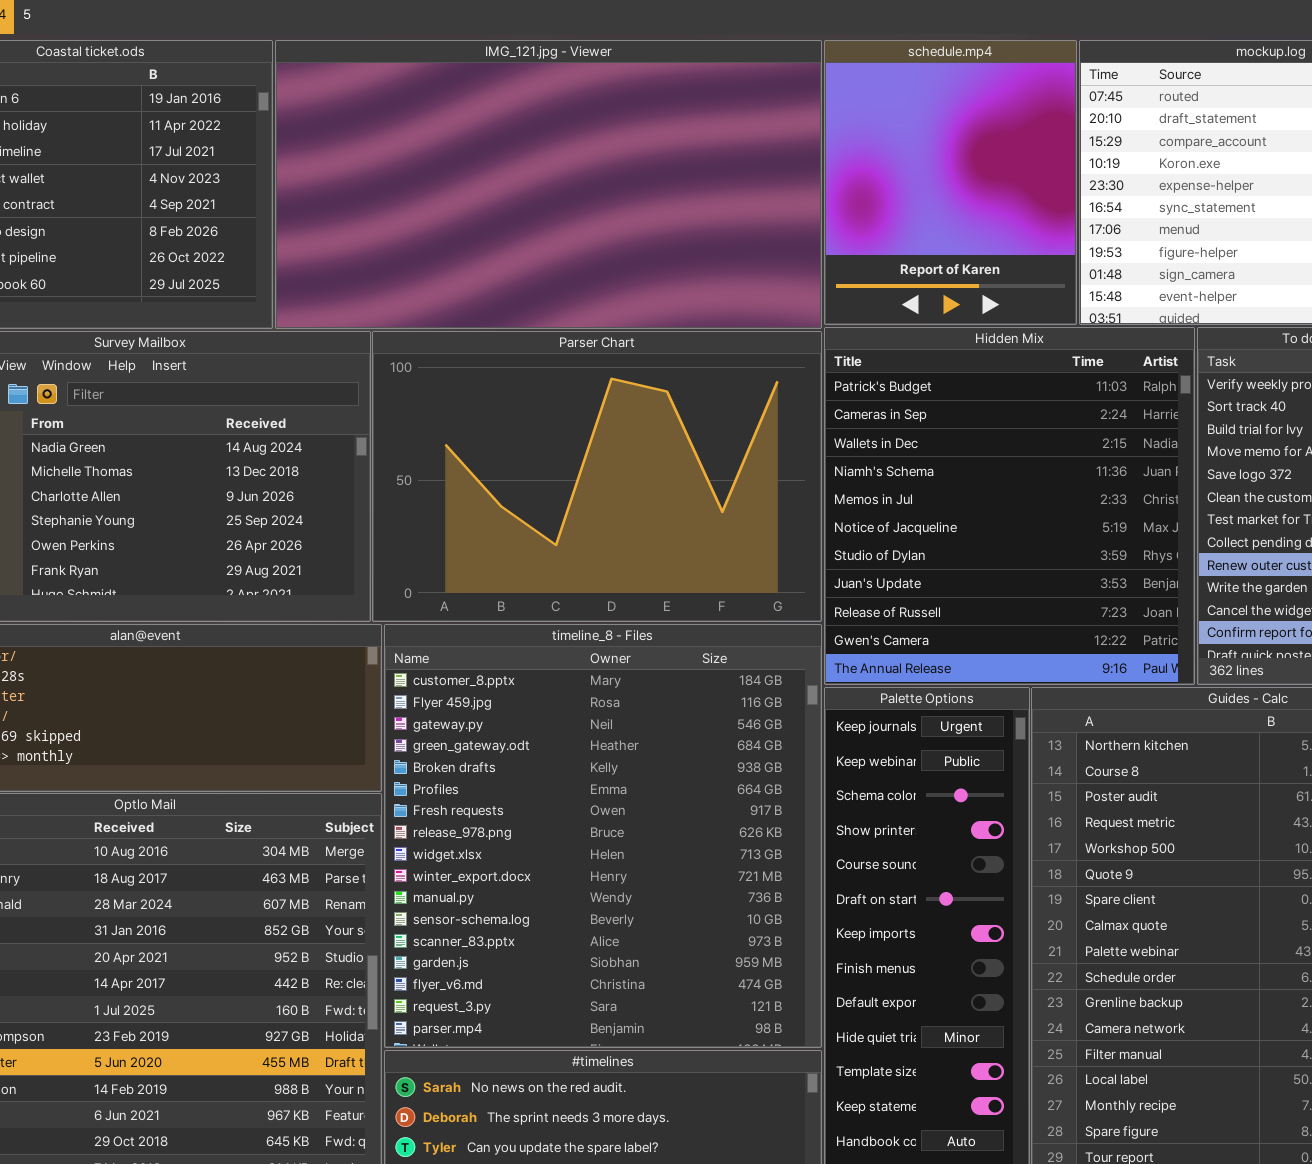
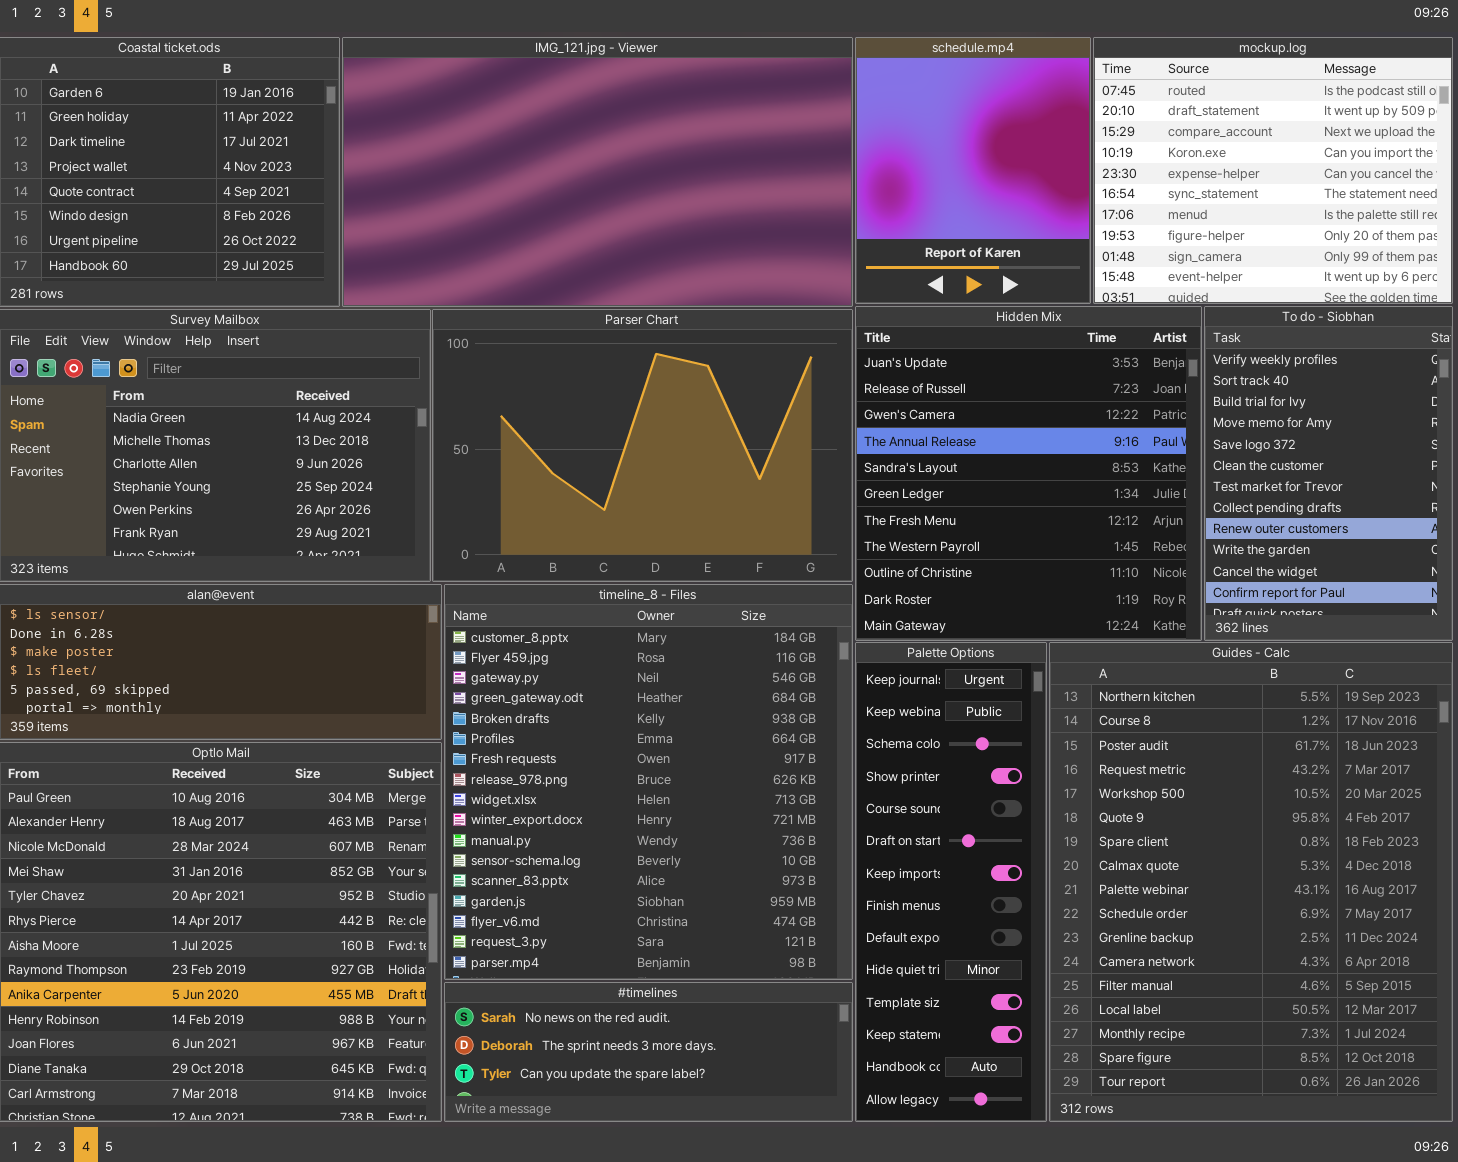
Hidden Mix: [824,327,1195,685] -> [855,306,1202,641], scrolled down 7 rows

